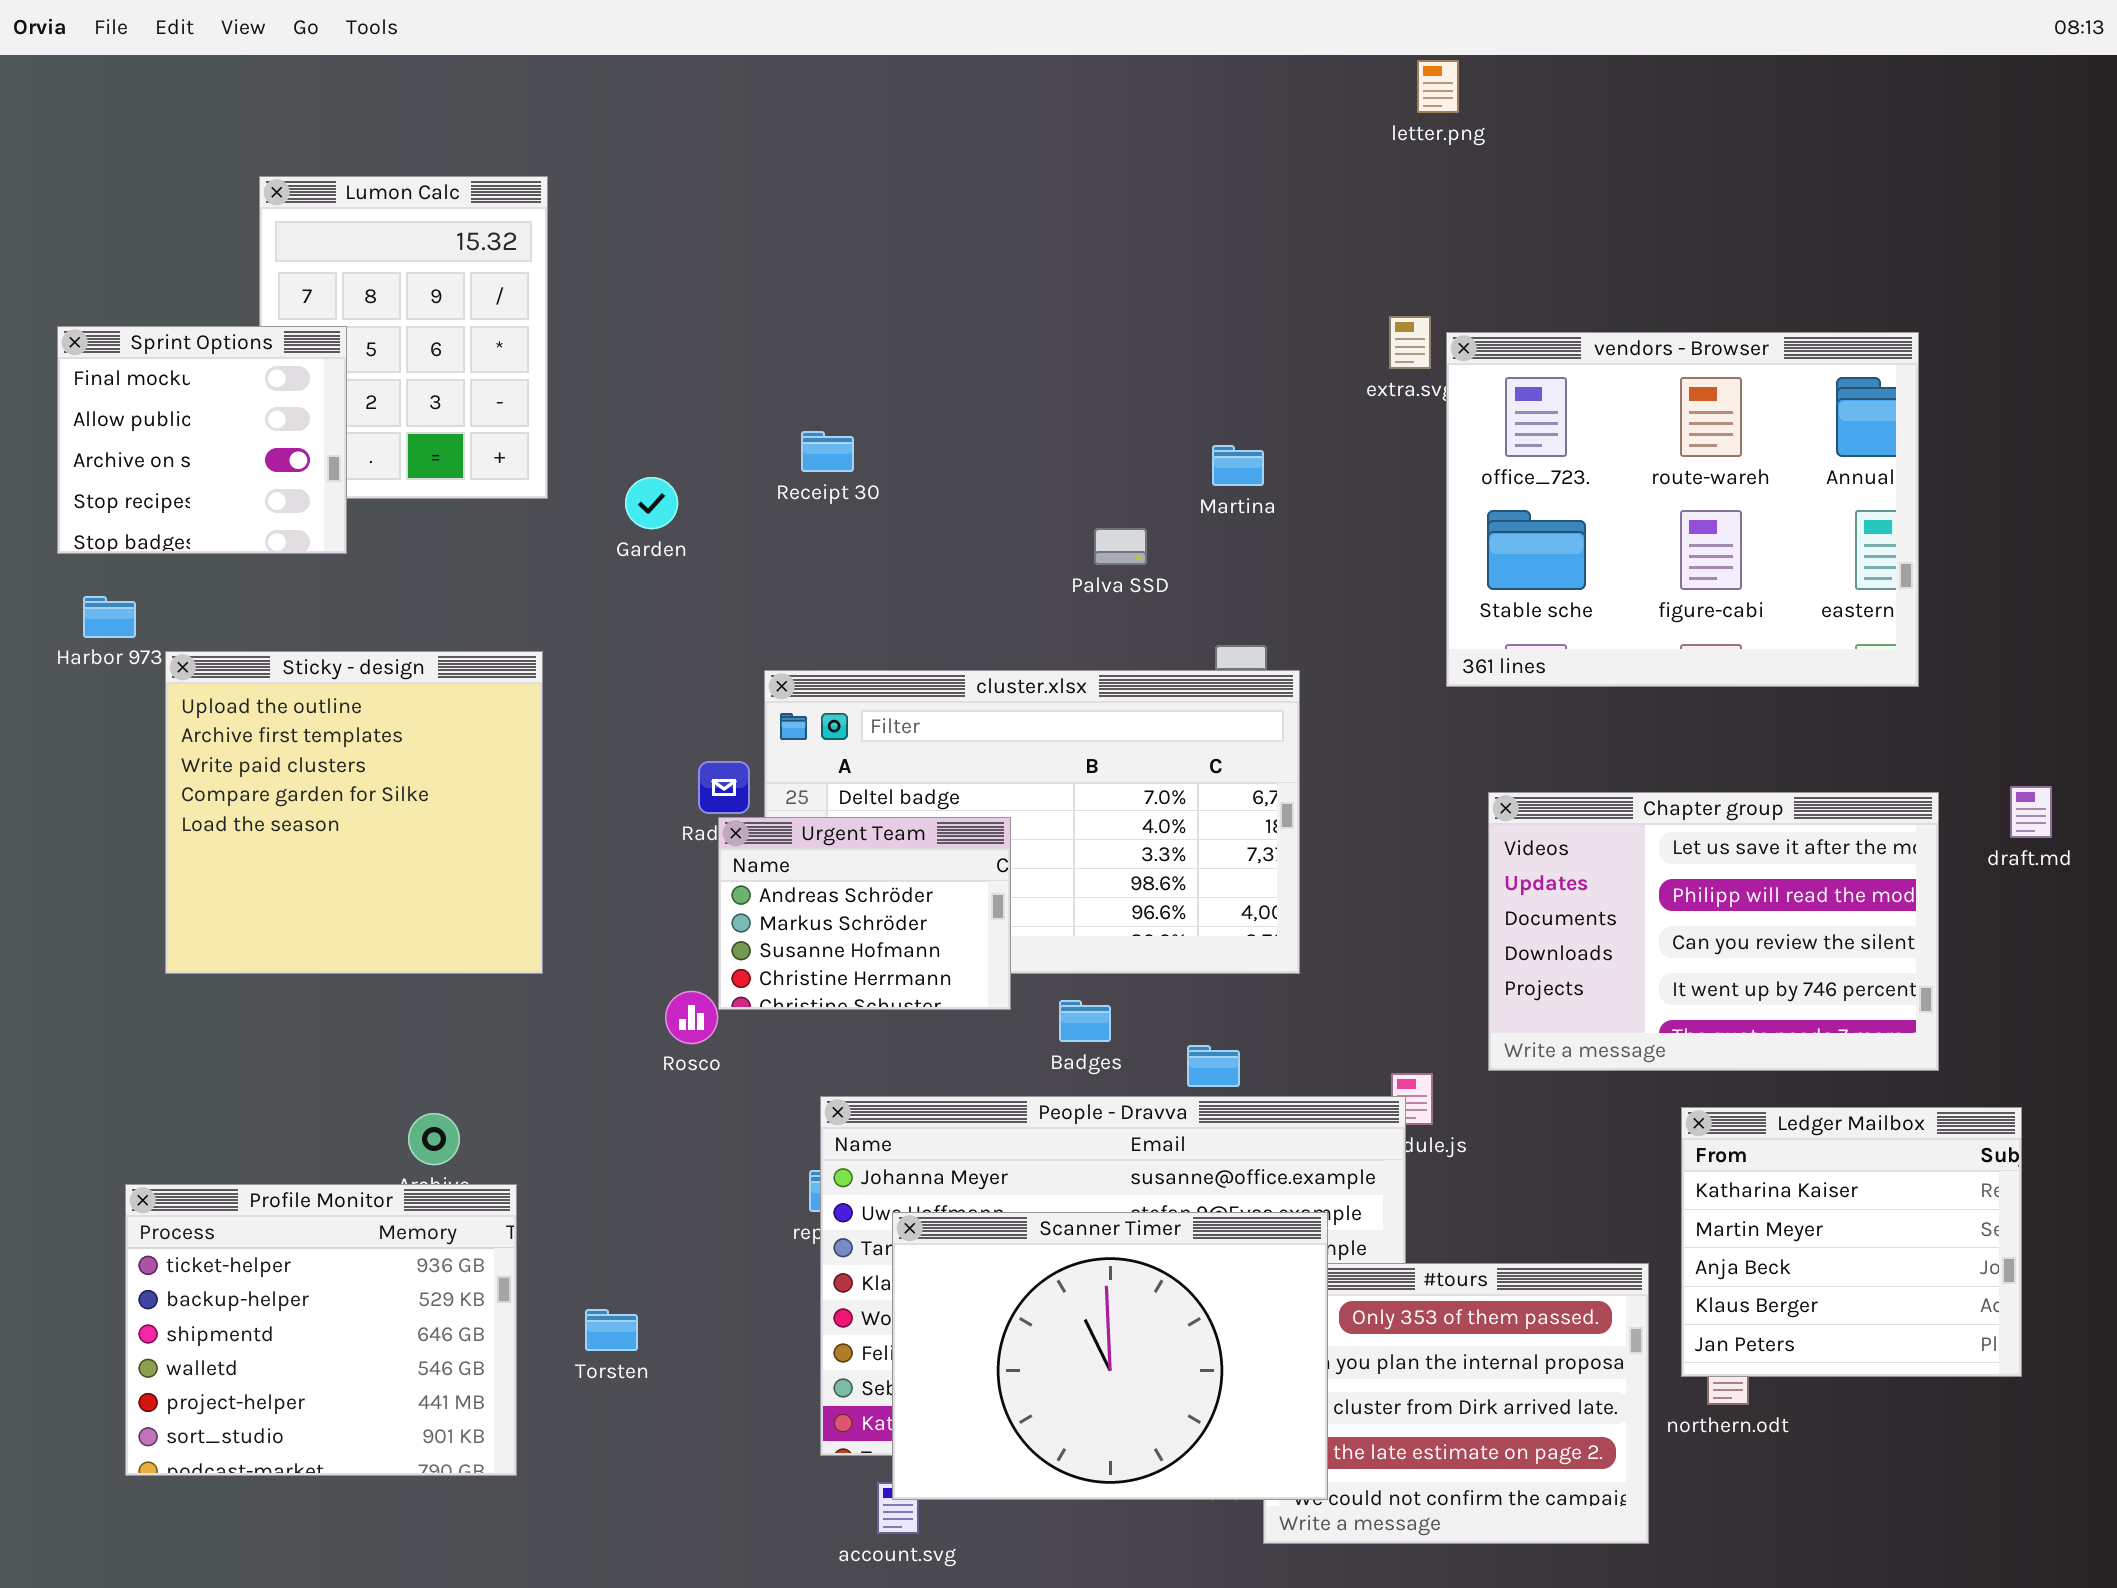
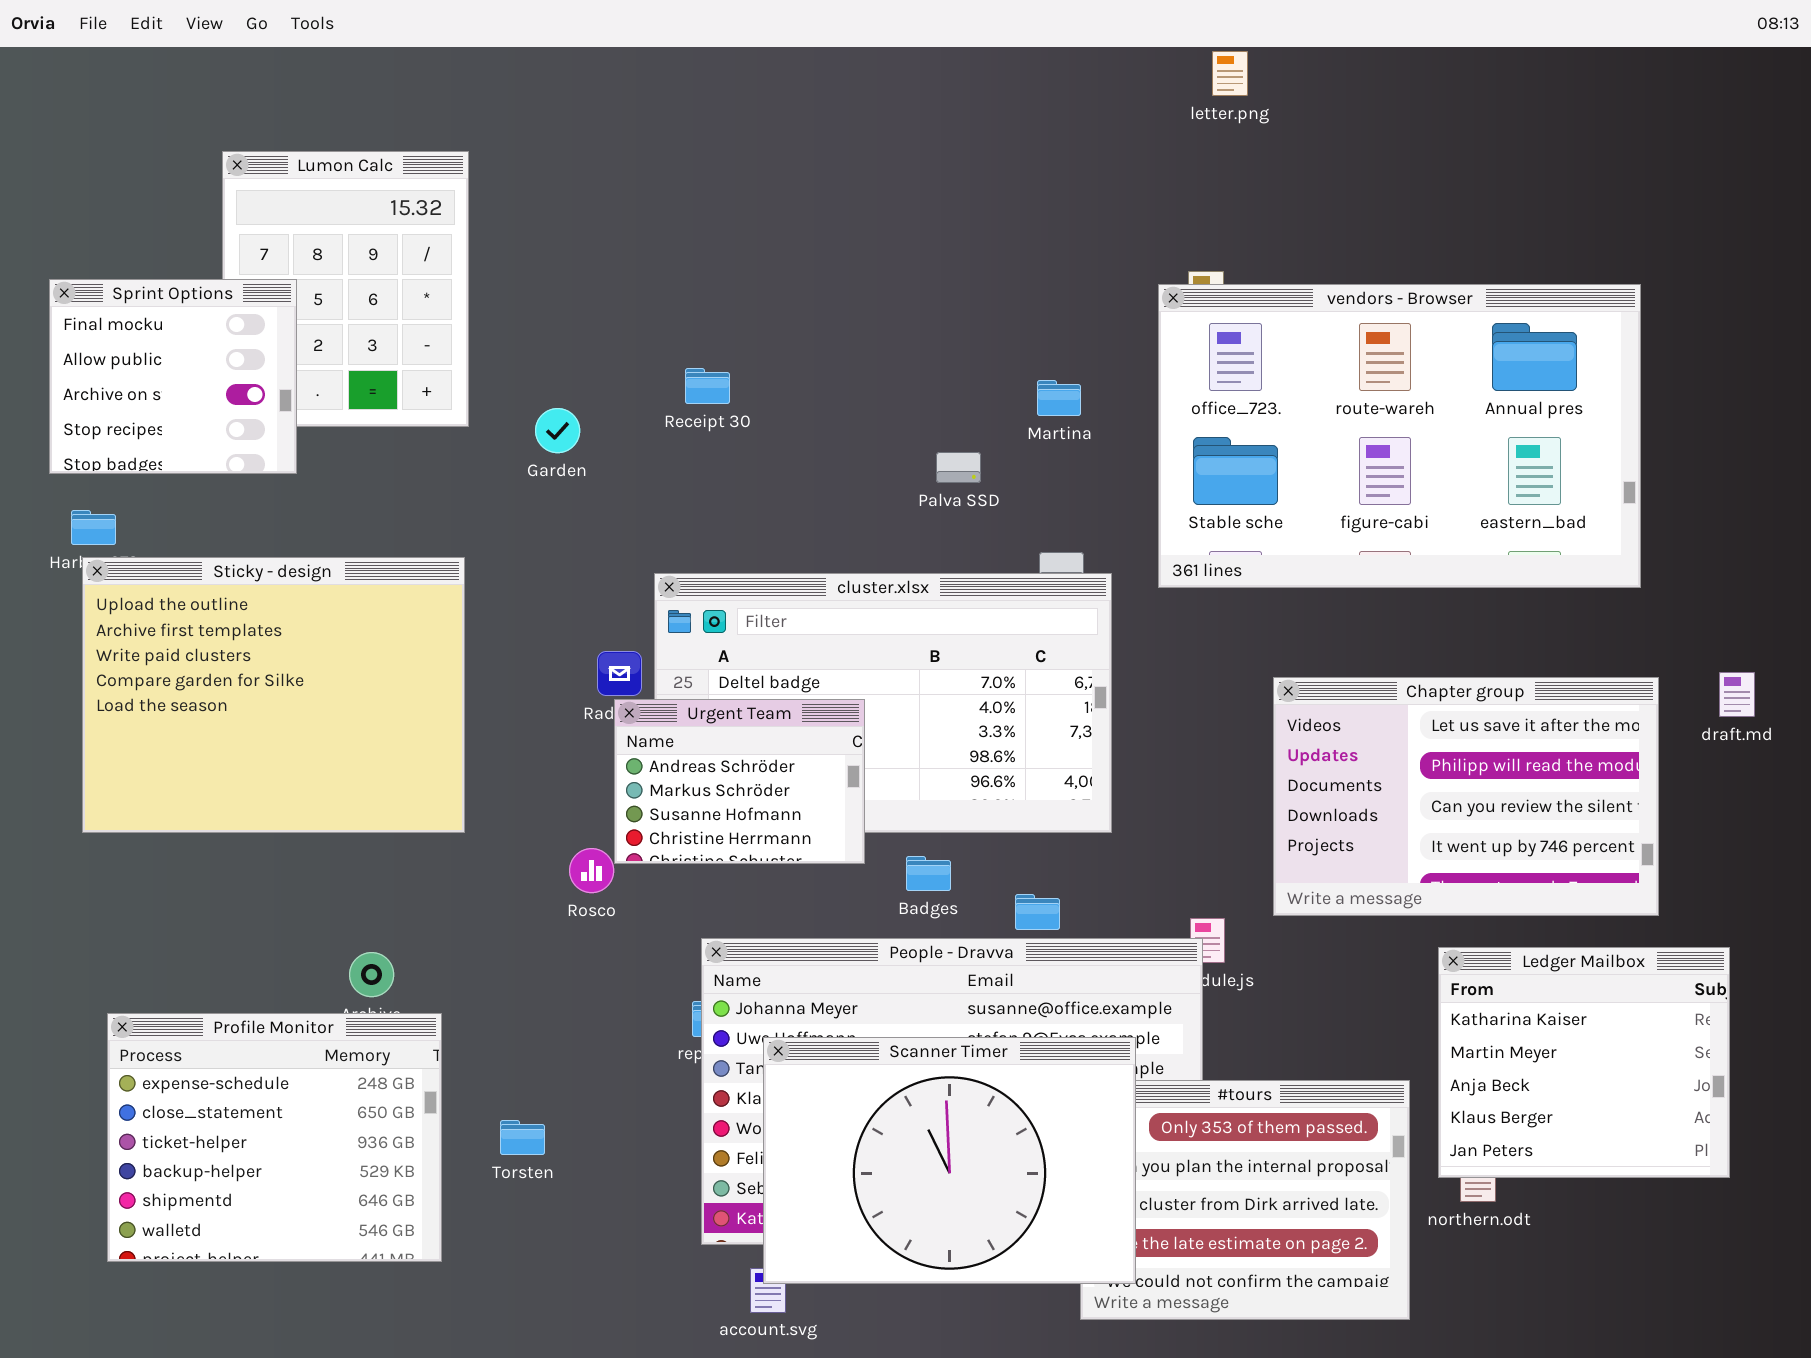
vendors - Browser: [1446,332,1919,687] -> [1158,284,1641,588], resized
Sticky - design: [165,651,543,974] -> [82,557,465,833], resized
Profile Monitor: [125,1184,517,1476] -> [107,1013,442,1262], scrolled up 2 rows

